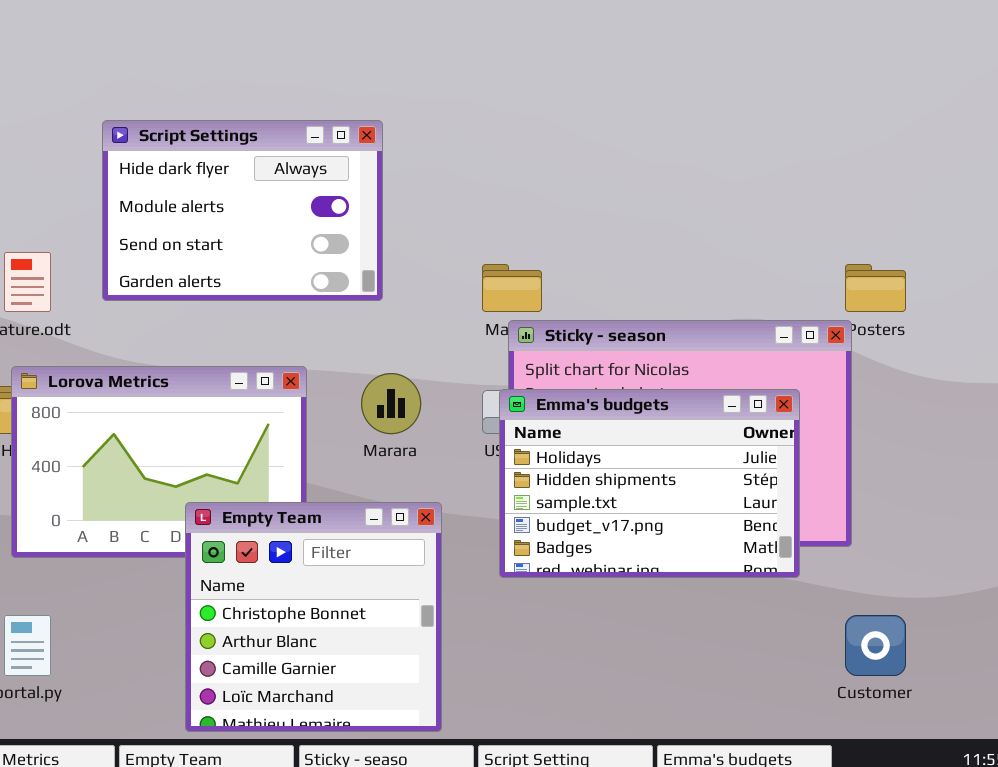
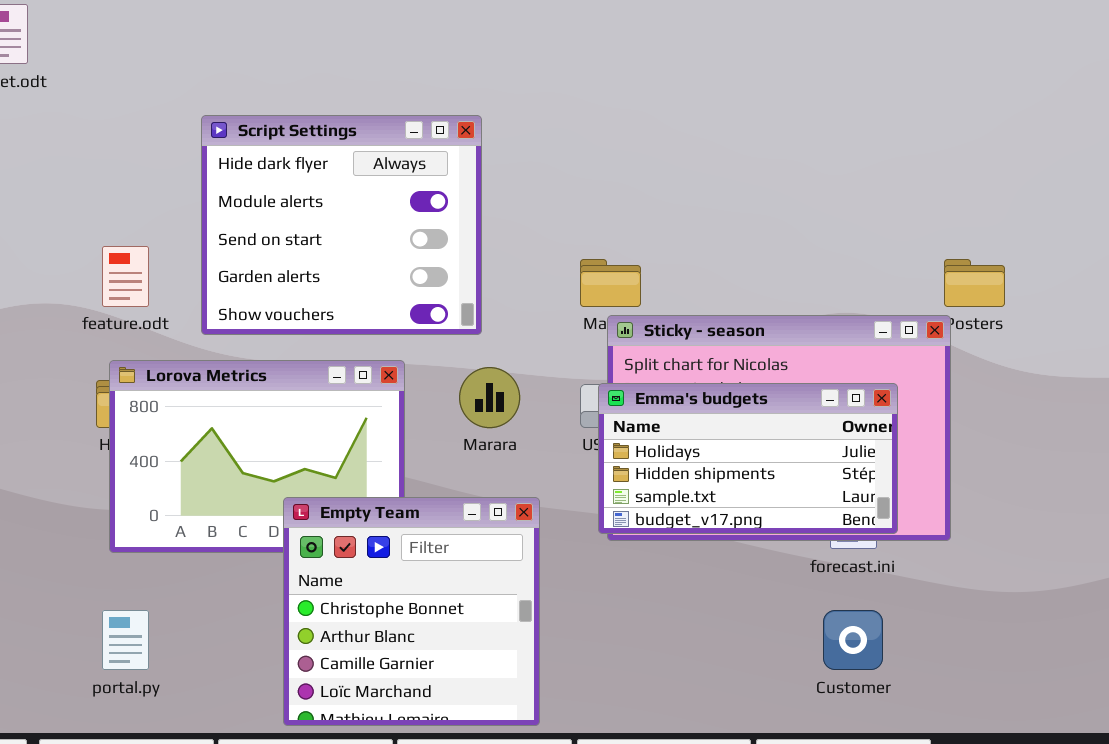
Script Settings: [102,120,383,301] -> [201,115,482,335], resized
Emma's budgets: [499,389,800,578] -> [598,383,898,534], resized
Customer: [845,615,906,676] -> [823,610,883,670], moved

